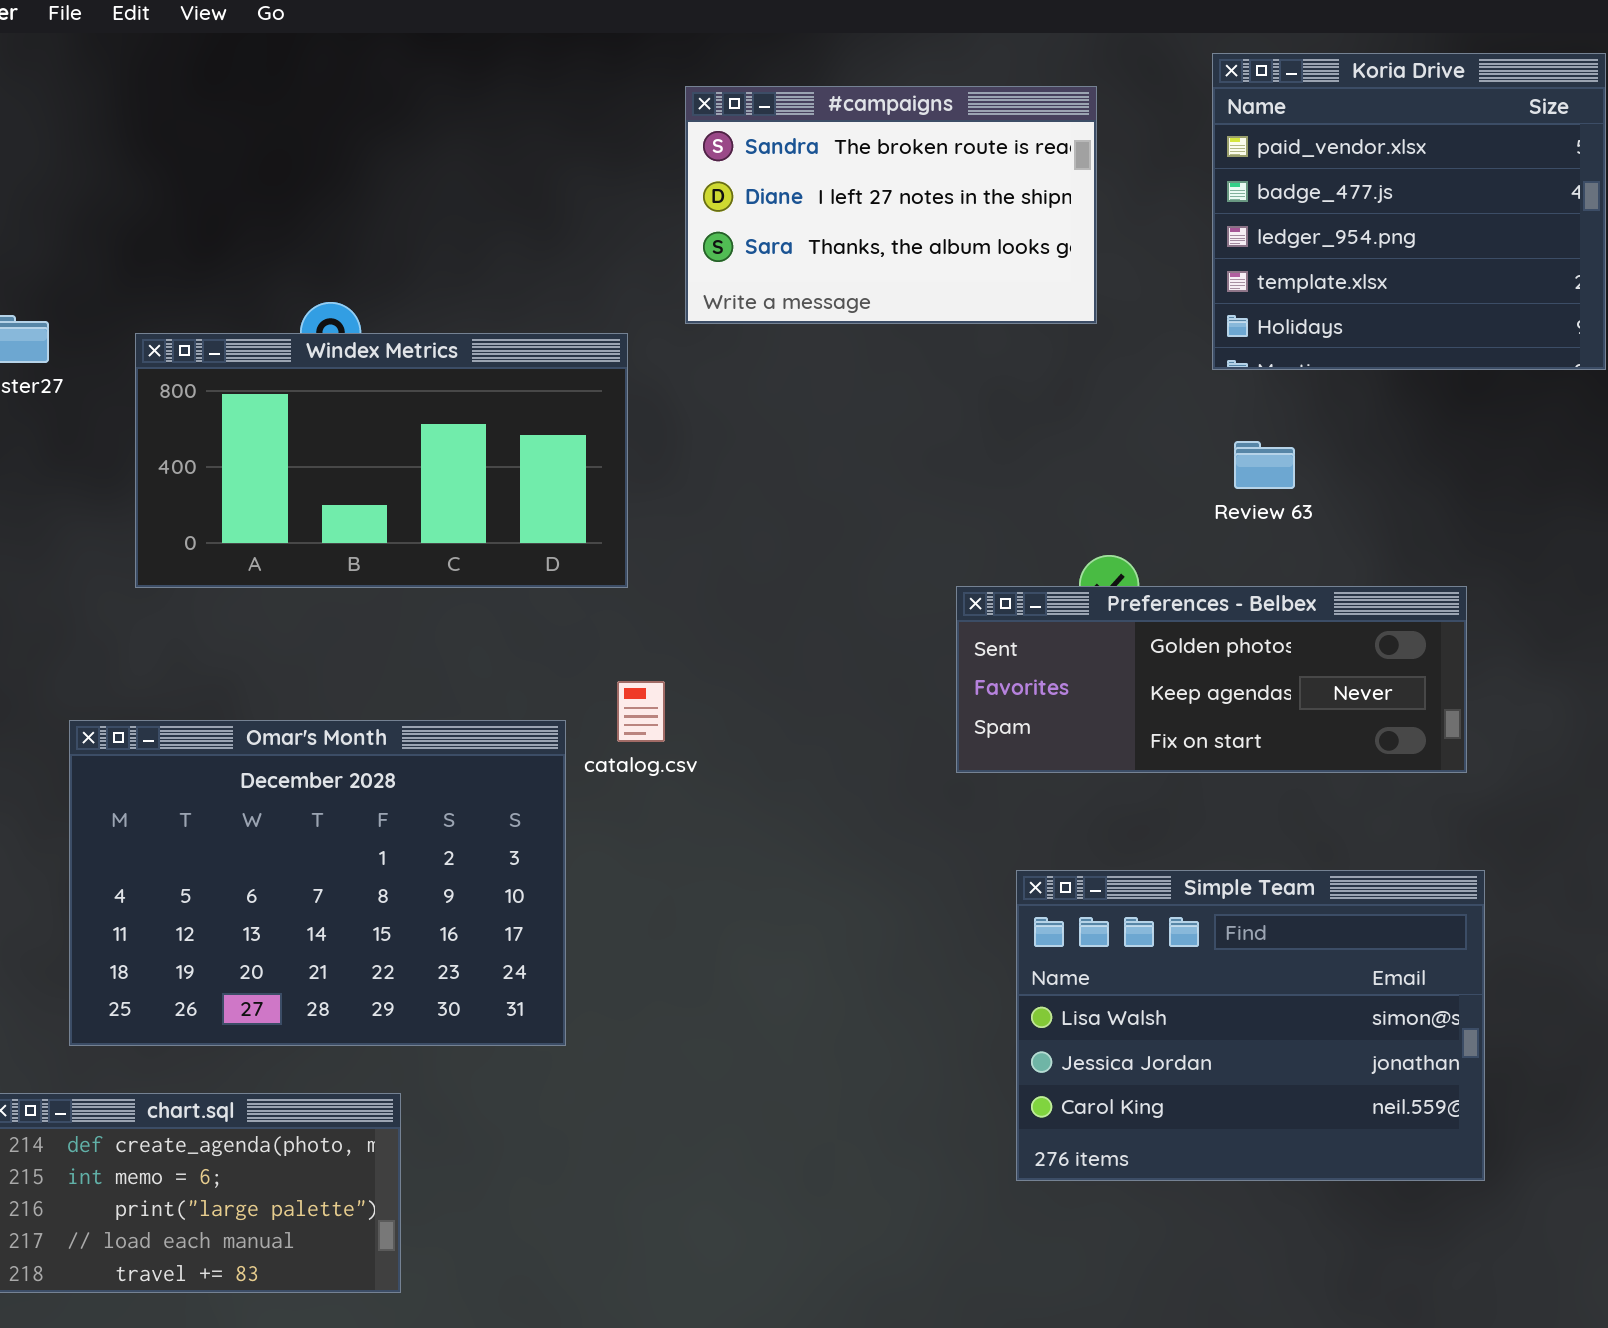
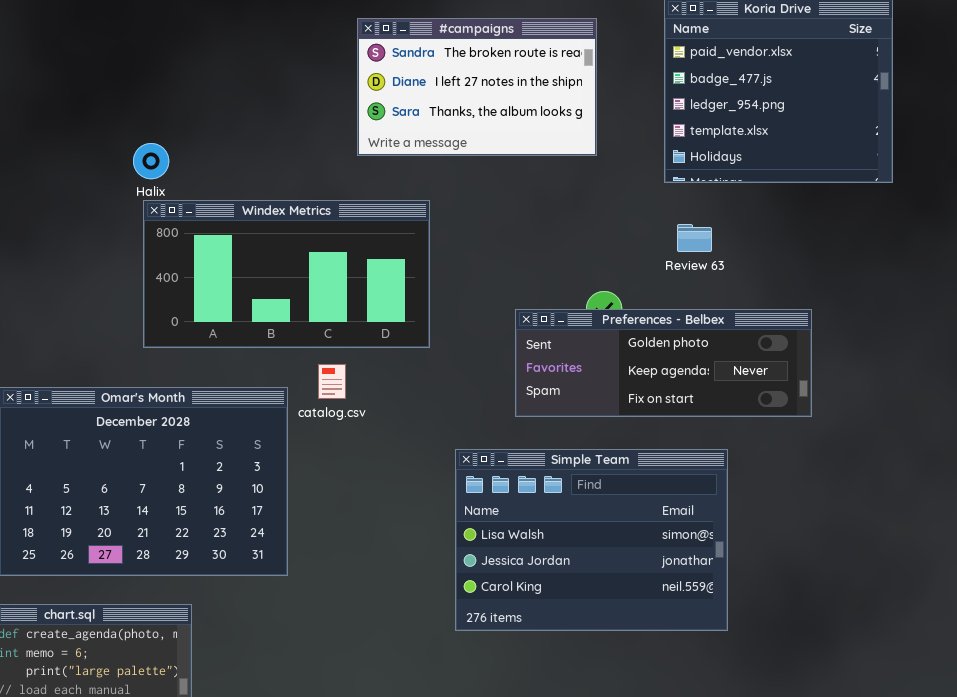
Windex Metrics: [135,333,628,588] -> [143,200,430,348], moved
Simple Team: [1016,870,1485,1181] -> [455,449,728,631], moved

